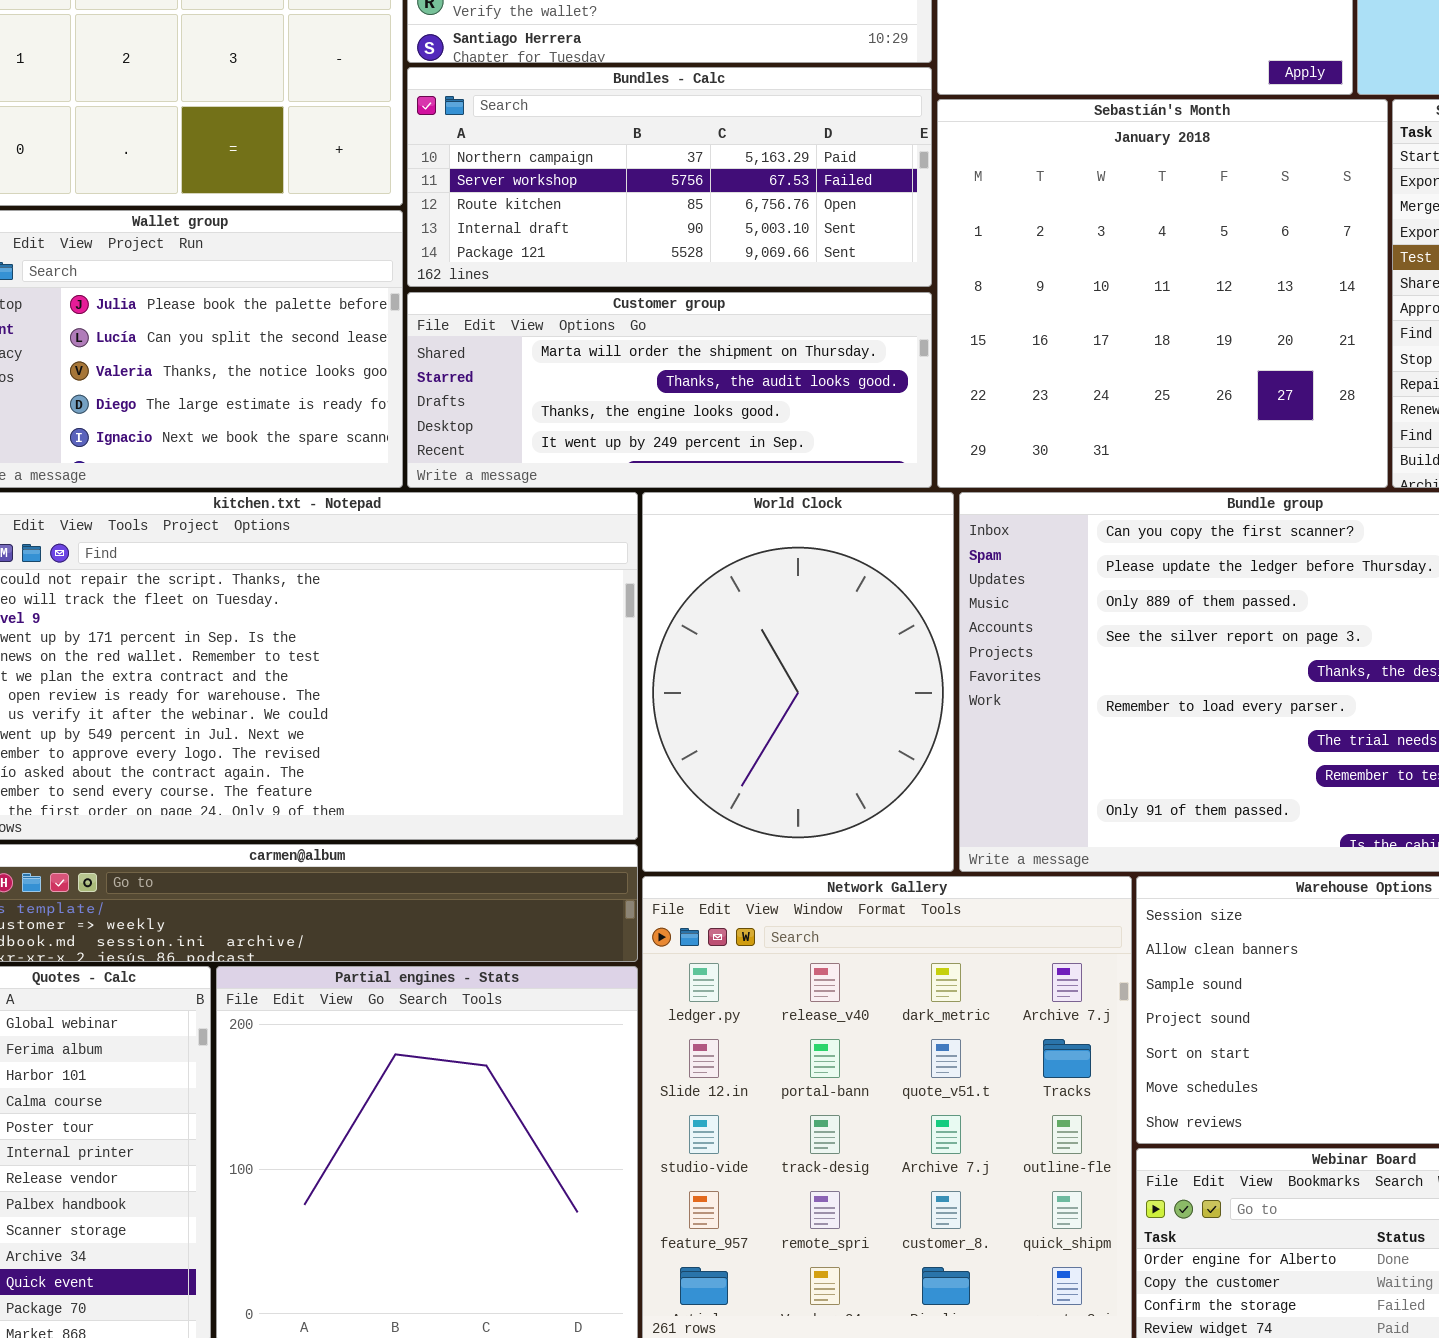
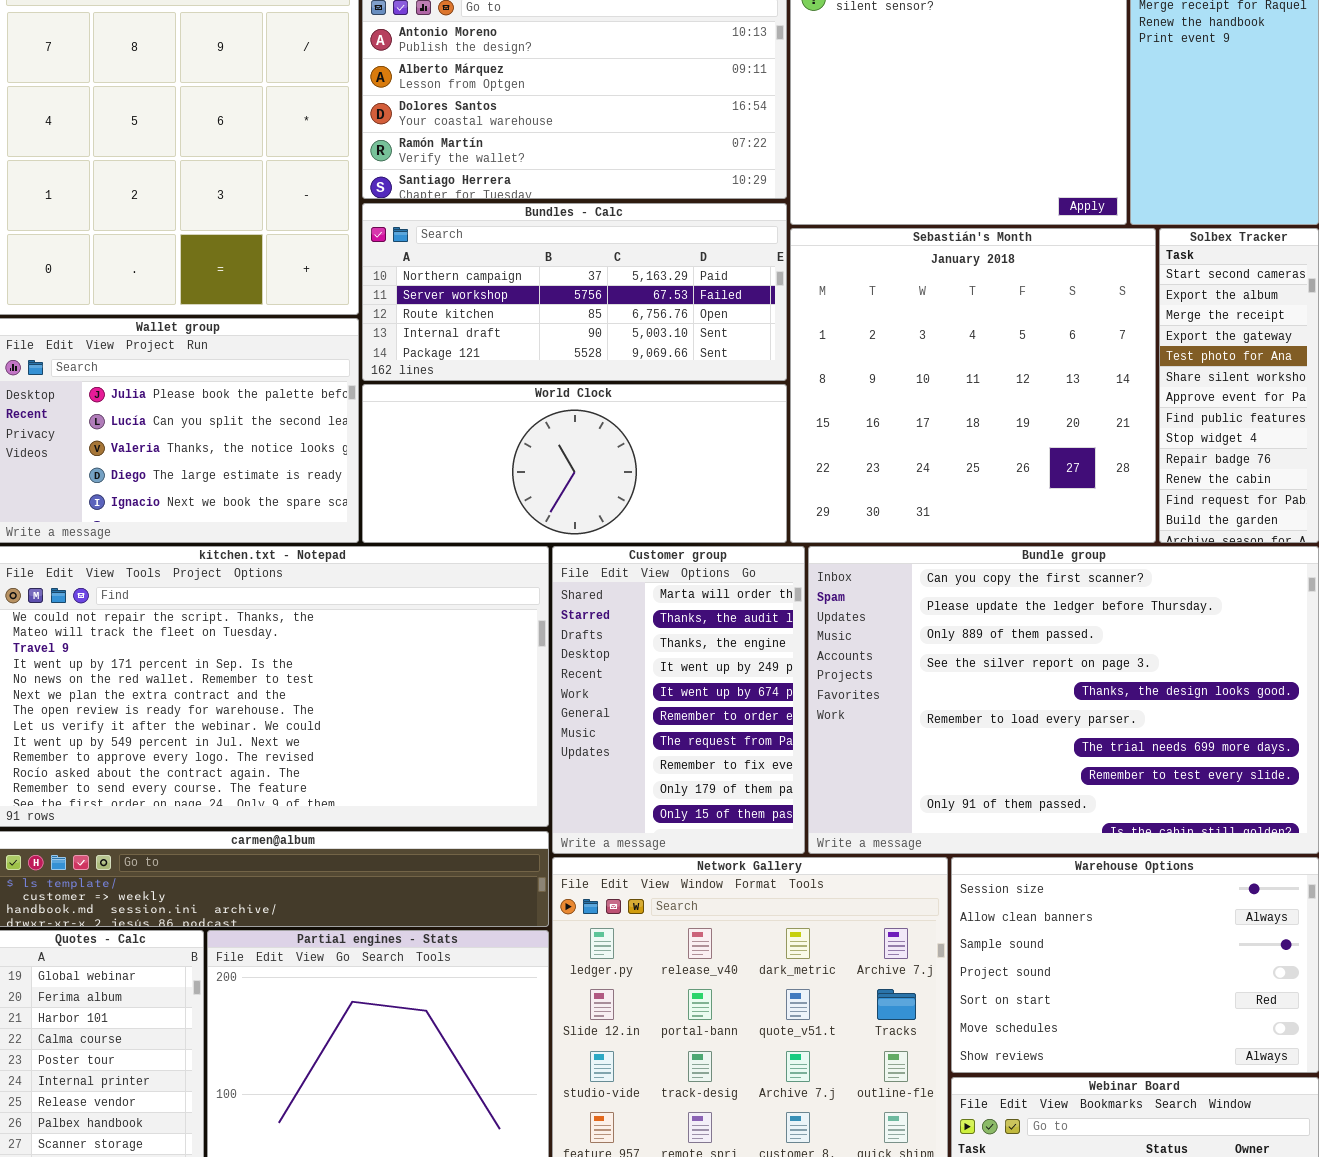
Customer group: [407,292,932,488] -> [552,546,805,854], moved, resized
World Clock: [642,492,954,872] -> [362,384,787,543], moved, resized

